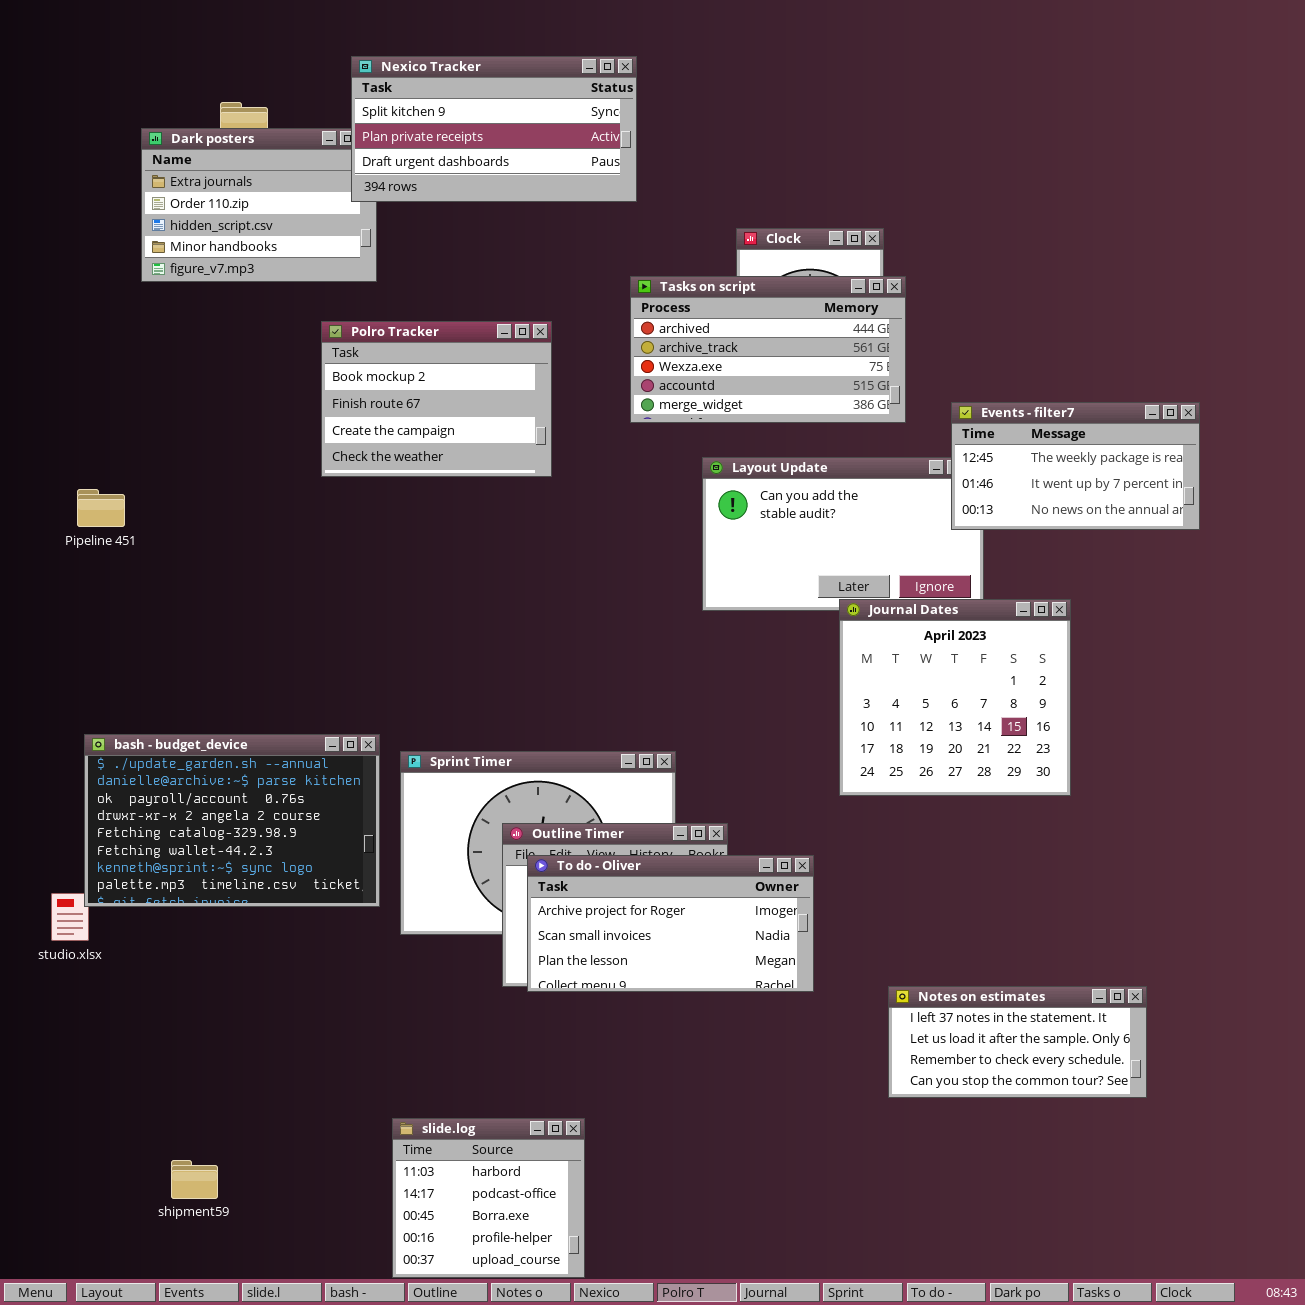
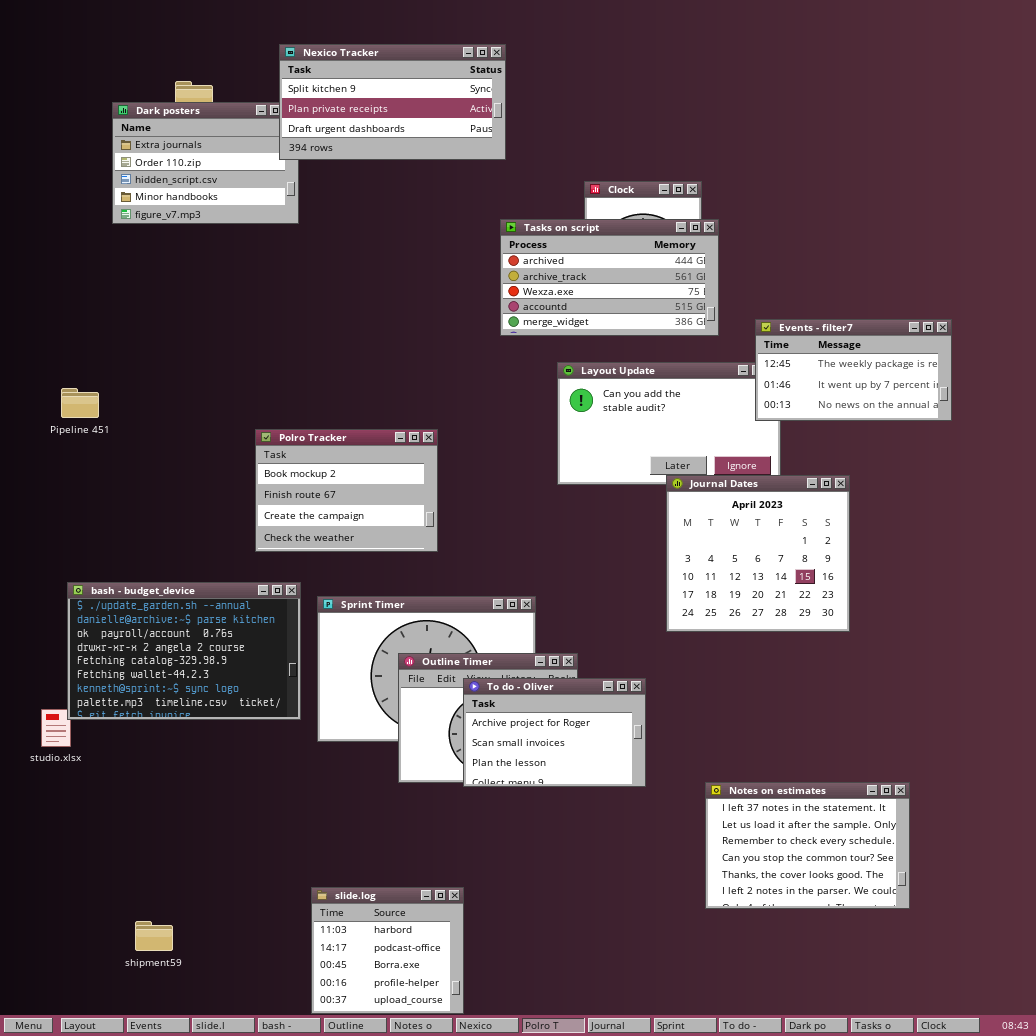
Polro Tracker: [321,321,552,477] -> [255,429,438,552], moved
To do - Oliver: [527,855,814,992] -> [463,678,646,787], resized
Notes on estimates: [888,986,1147,1098] -> [705,782,910,909], resized

